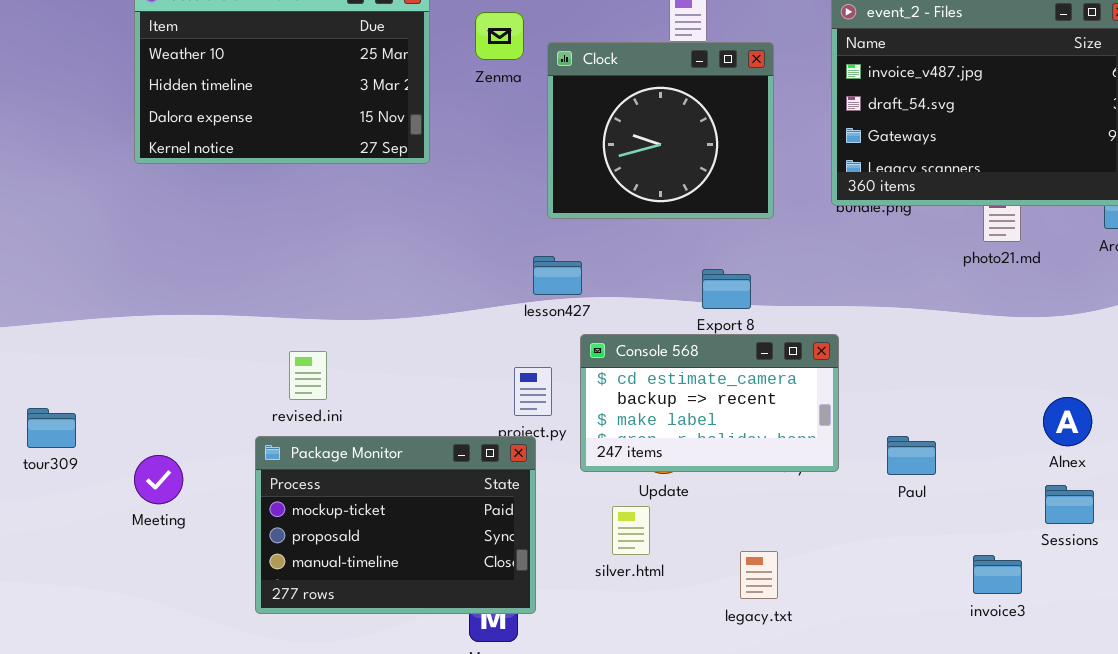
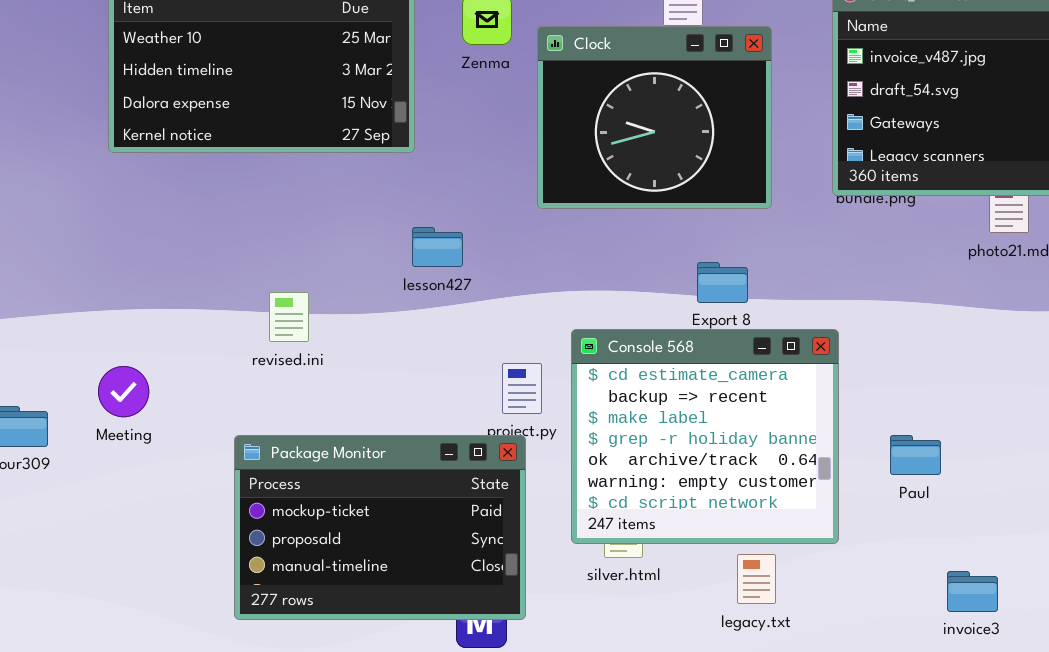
lesson427: [533,256,582,295] -> [412,227,463,267], moved
Console 568: [580,334,839,472] -> [571,329,839,544], resized
revised.ini: [289,351,327,400] -> [269,292,309,342], moved
Meeting: [134,455,183,504] -> [98,366,149,417], moved
invoice3: [973,555,1022,594] -> [947,571,998,612], moved

